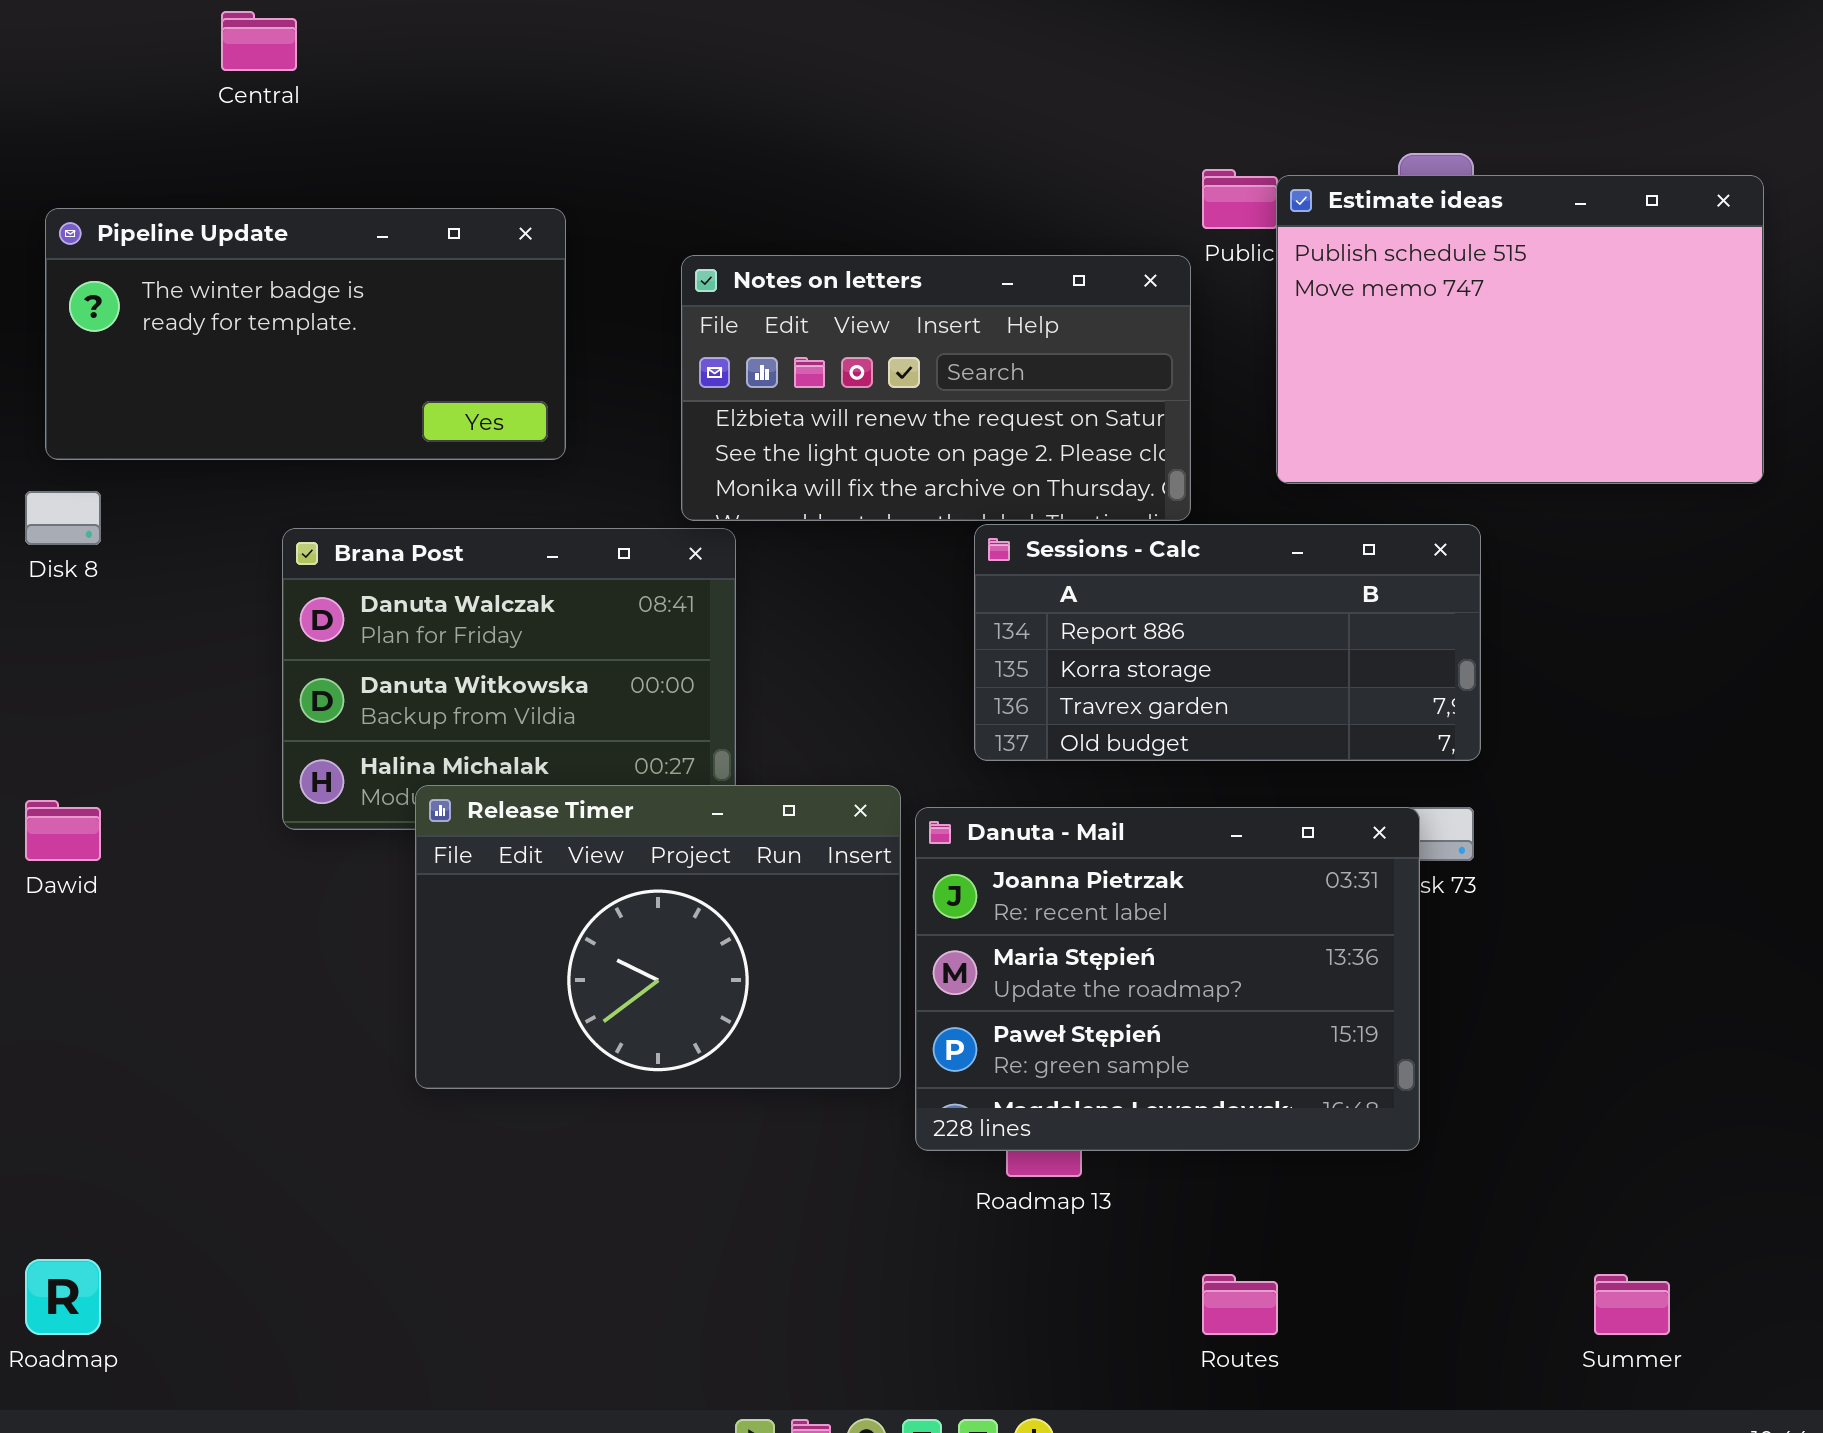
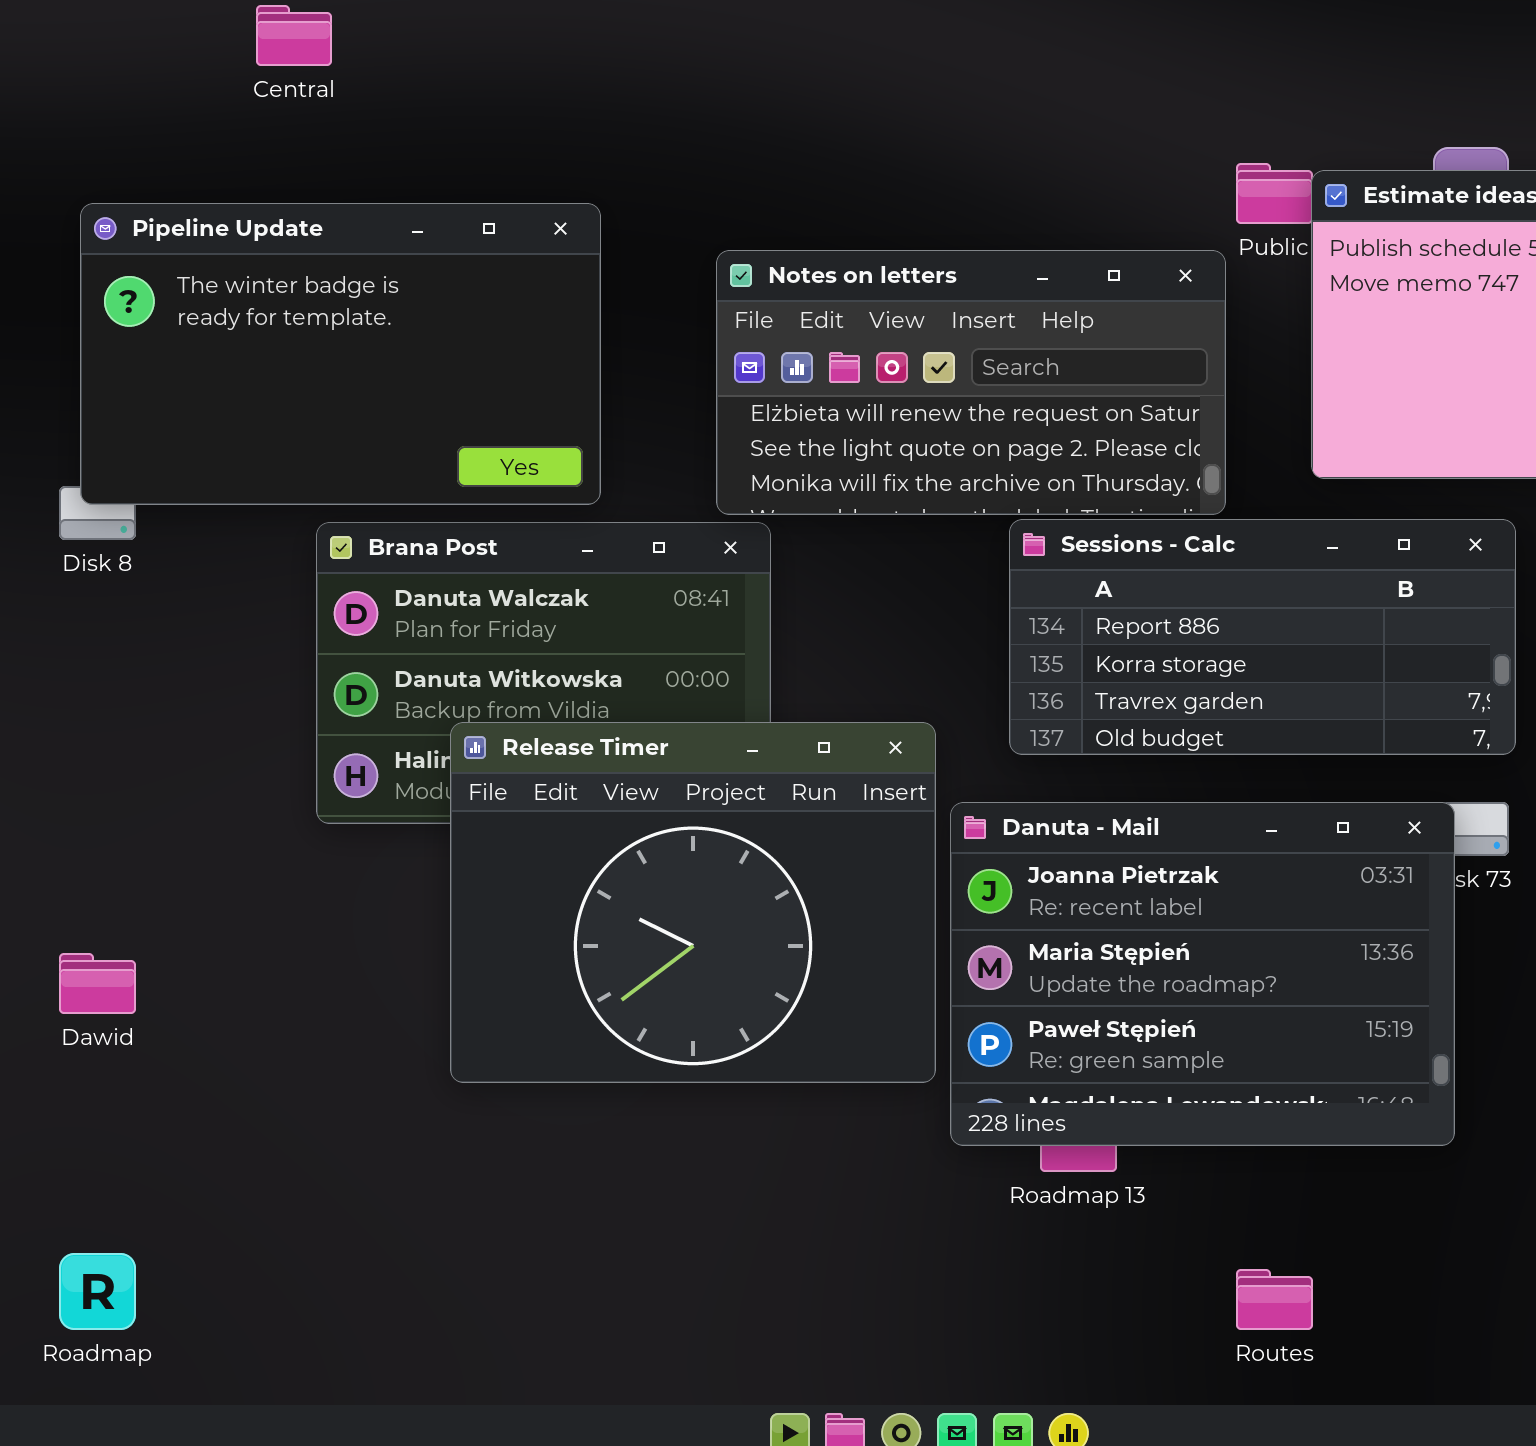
Pipeline Update: [45,208,566,460] -> [80,203,601,505], resized
Release Timer: [415,785,901,1089] -> [450,722,936,1083], resized
Dawid: [25,800,101,861] -> [59,953,136,1014], moved

